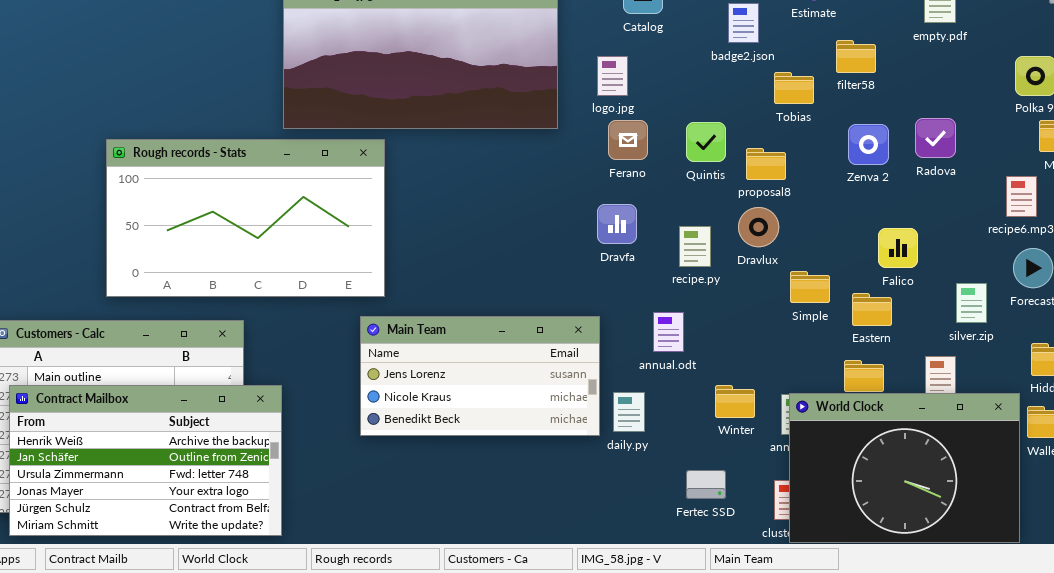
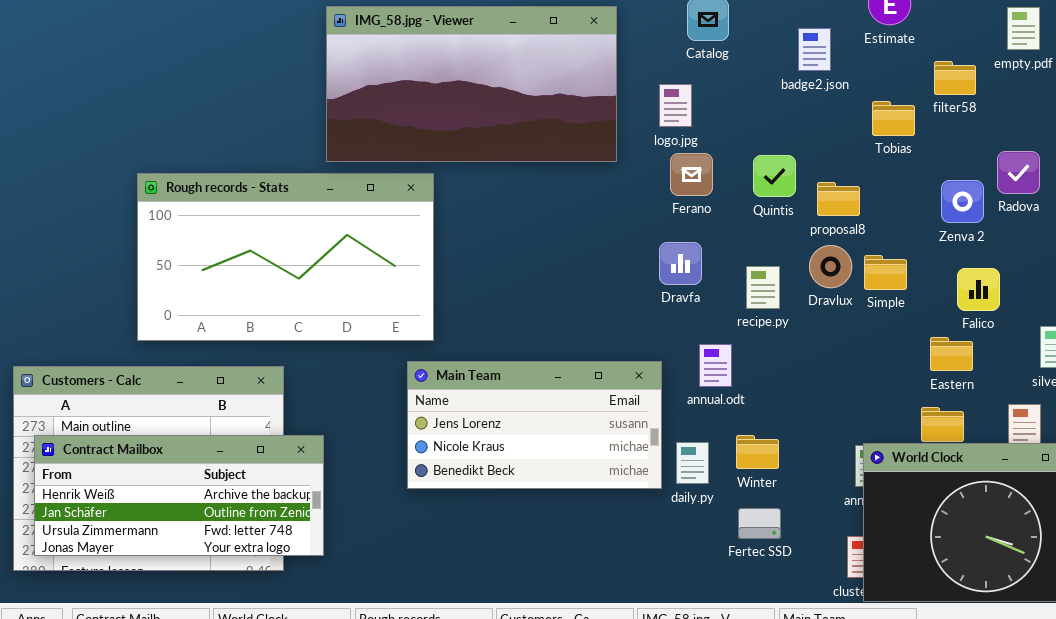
filter58: [836,40,876,73] -> [934,61,976,95], moved
Tobias: [774,72,814,104] -> [872,101,915,136], moved
Zenva 2: [848,124,889,165] -> [941,180,984,223], moved
Simple: [790,271,830,303] -> [864,255,907,290], moved
annual.odt: [653,312,684,352] -> [699,344,732,387], moved
Contract Mailbox: [9,385,282,536] -> [34,435,324,556], resized
Winter: [715,385,755,418] -> [736,435,779,469], moved
Fertec SSD: [686,470,726,499] -> [738,508,781,539], moved

